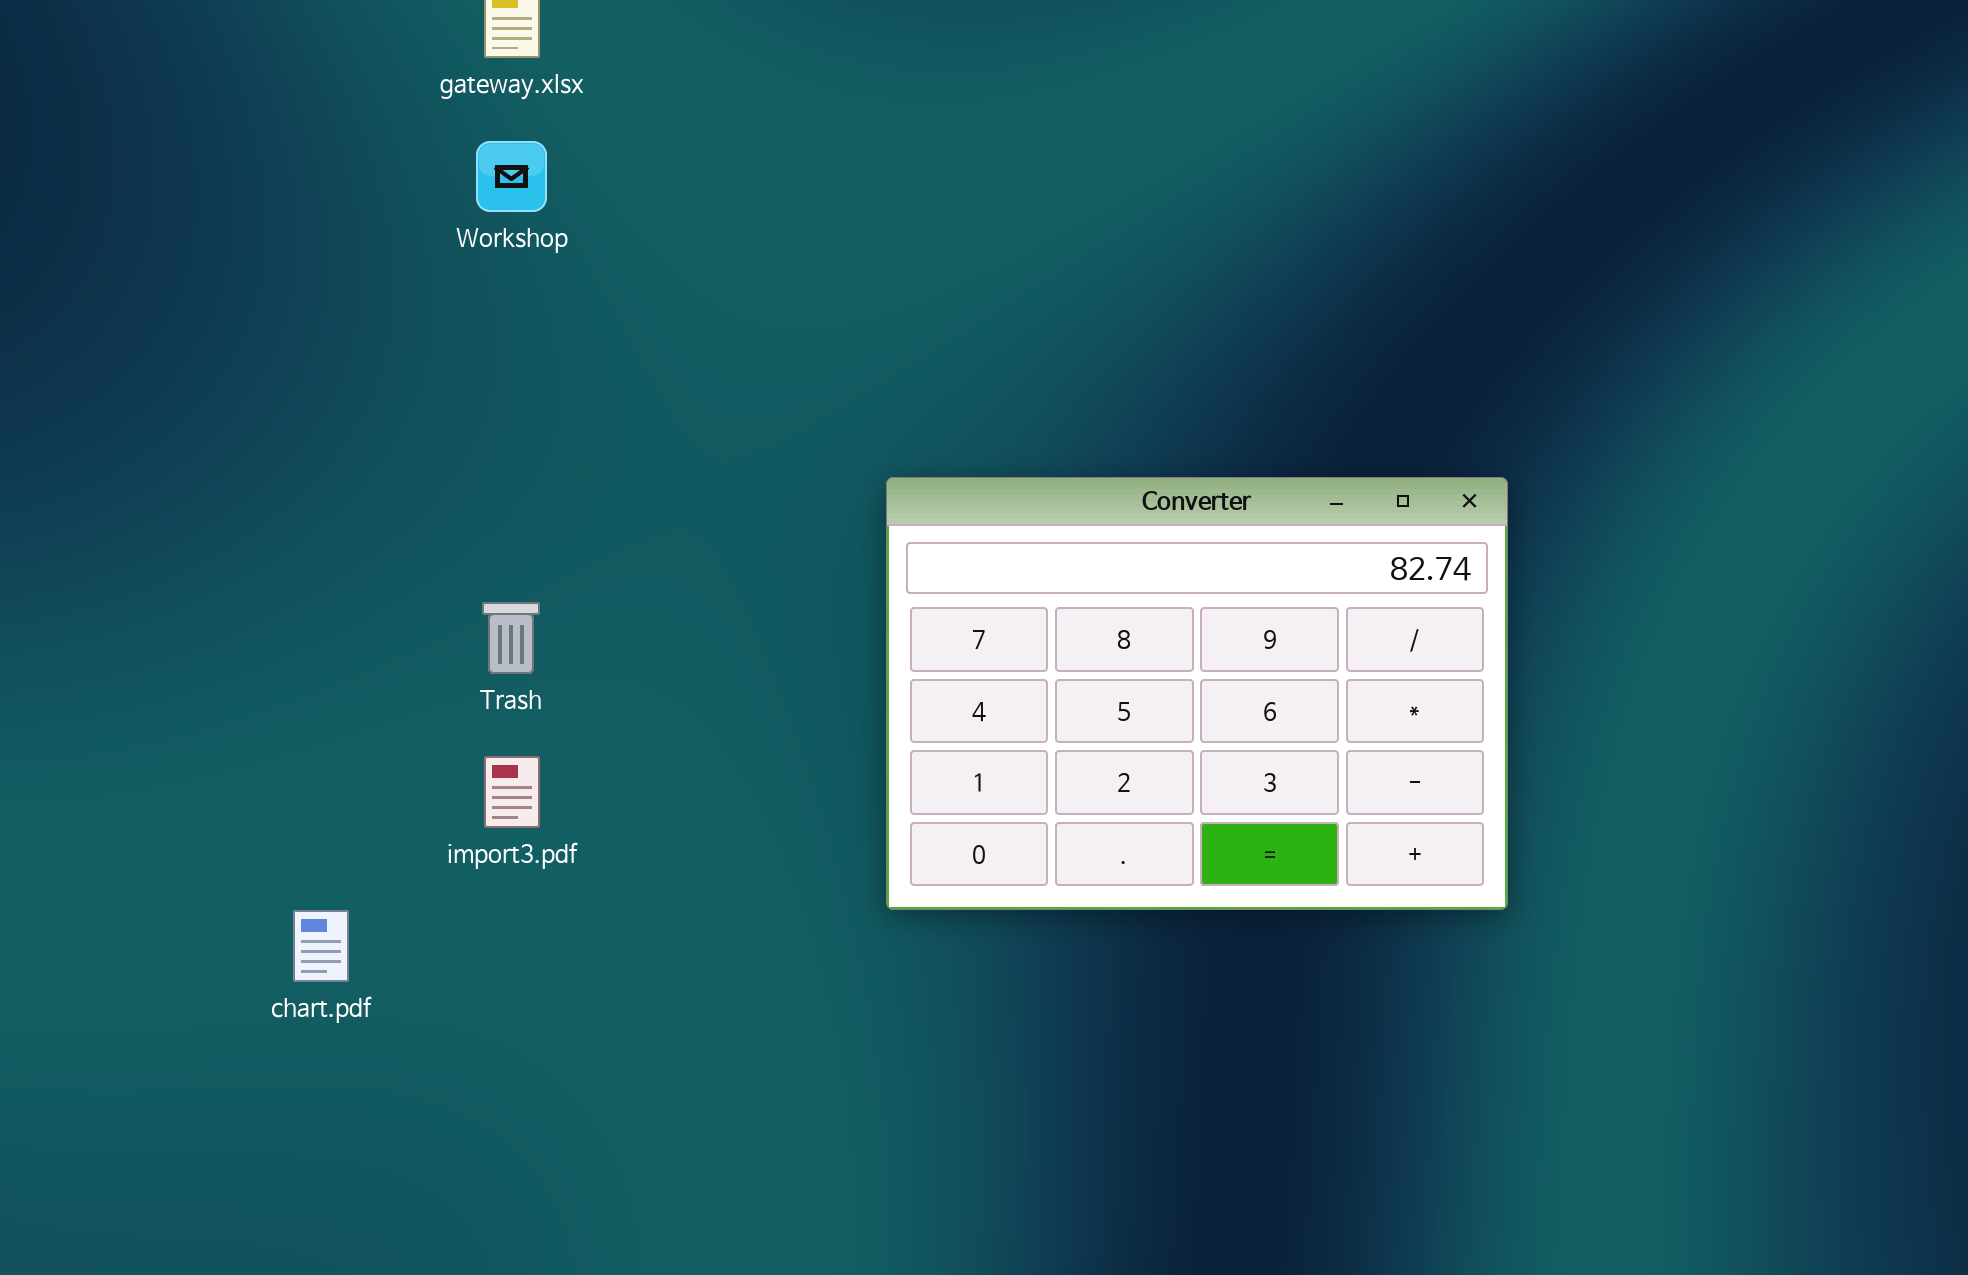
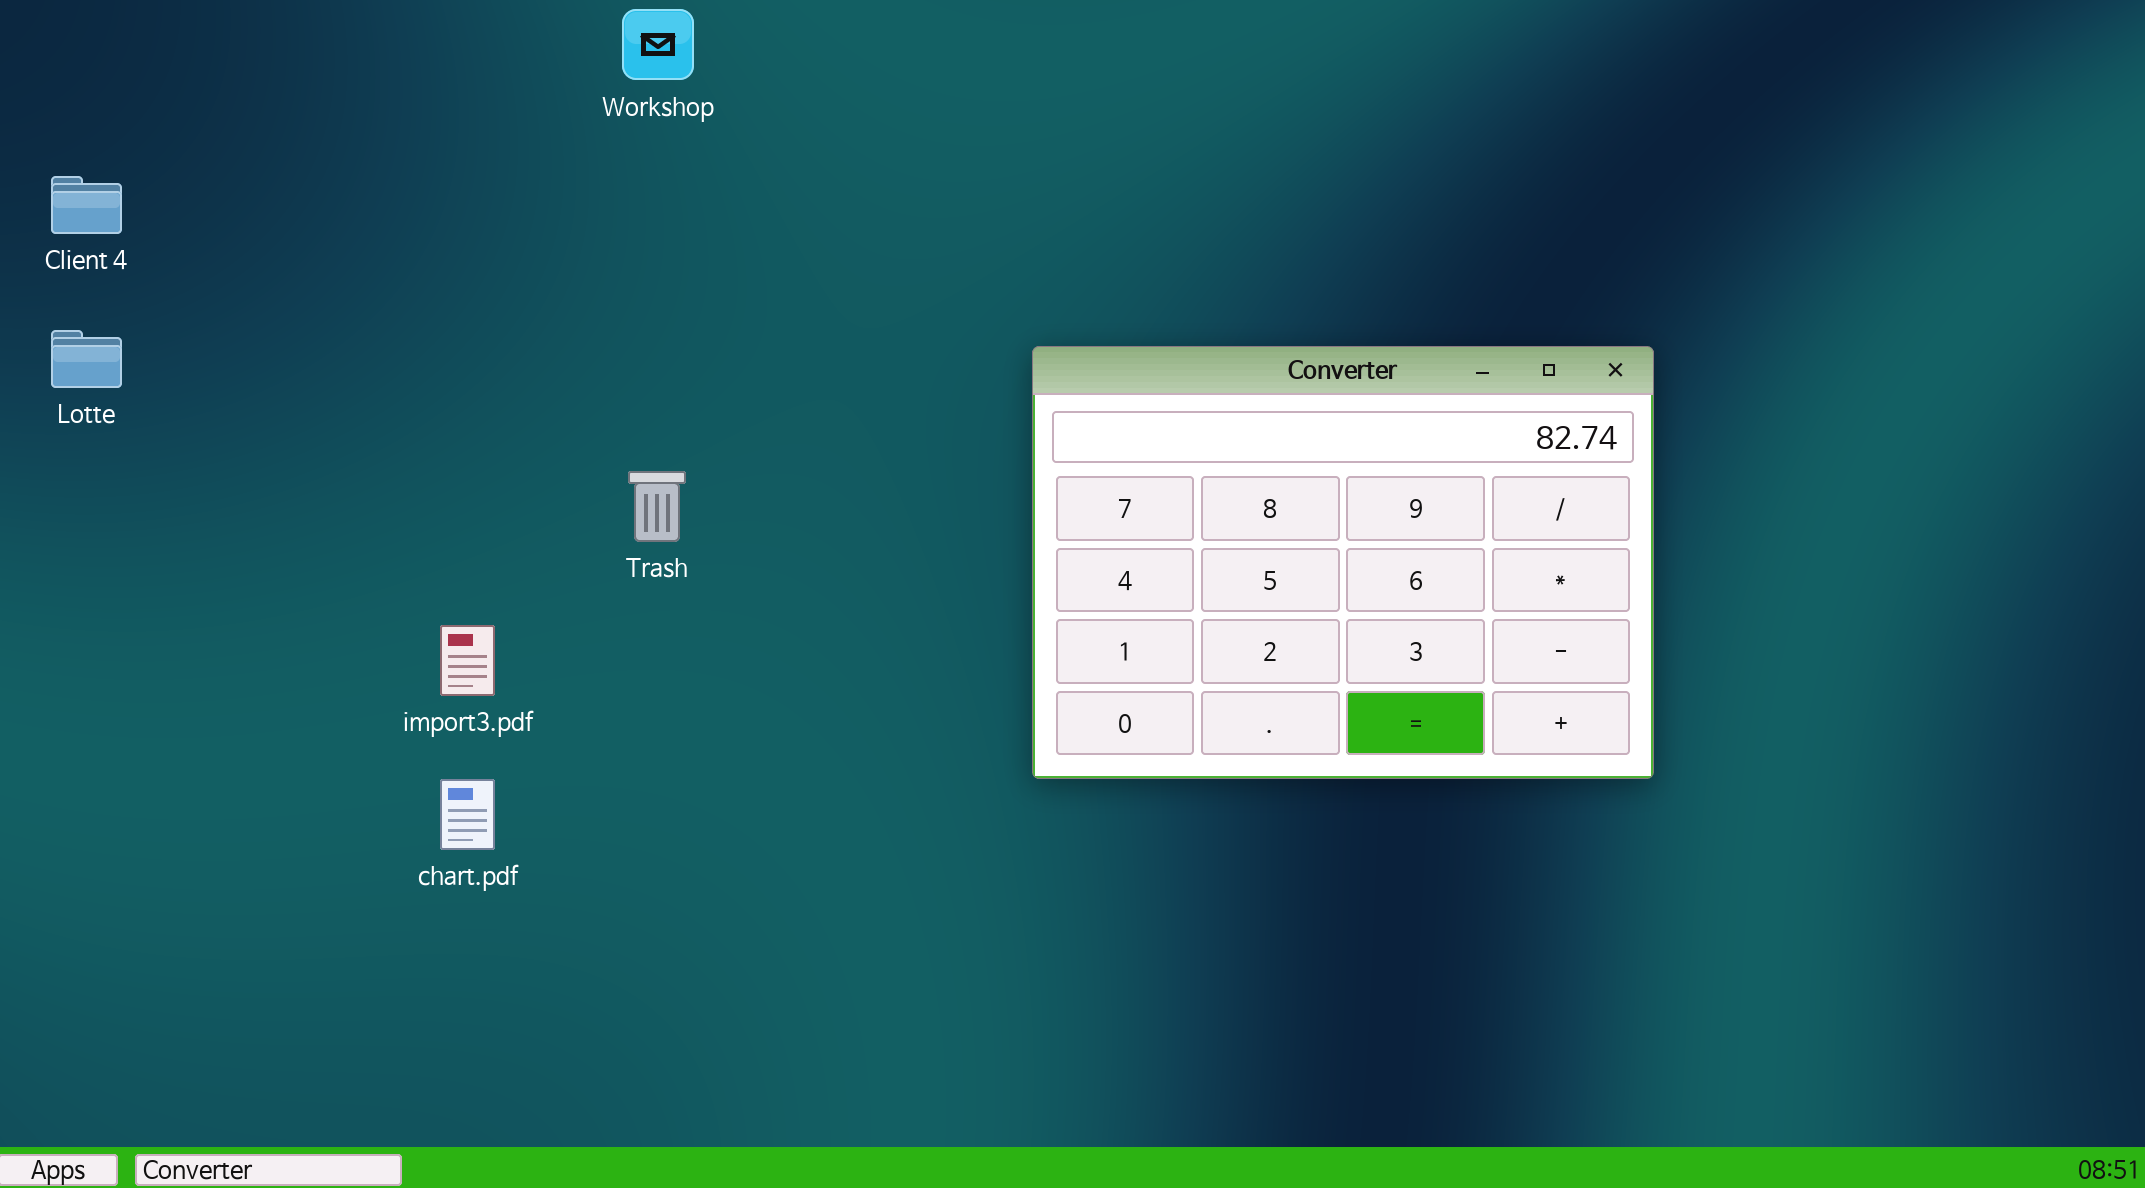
import3.pdf: [484,756,540,828] -> [440,625,495,696], moved

